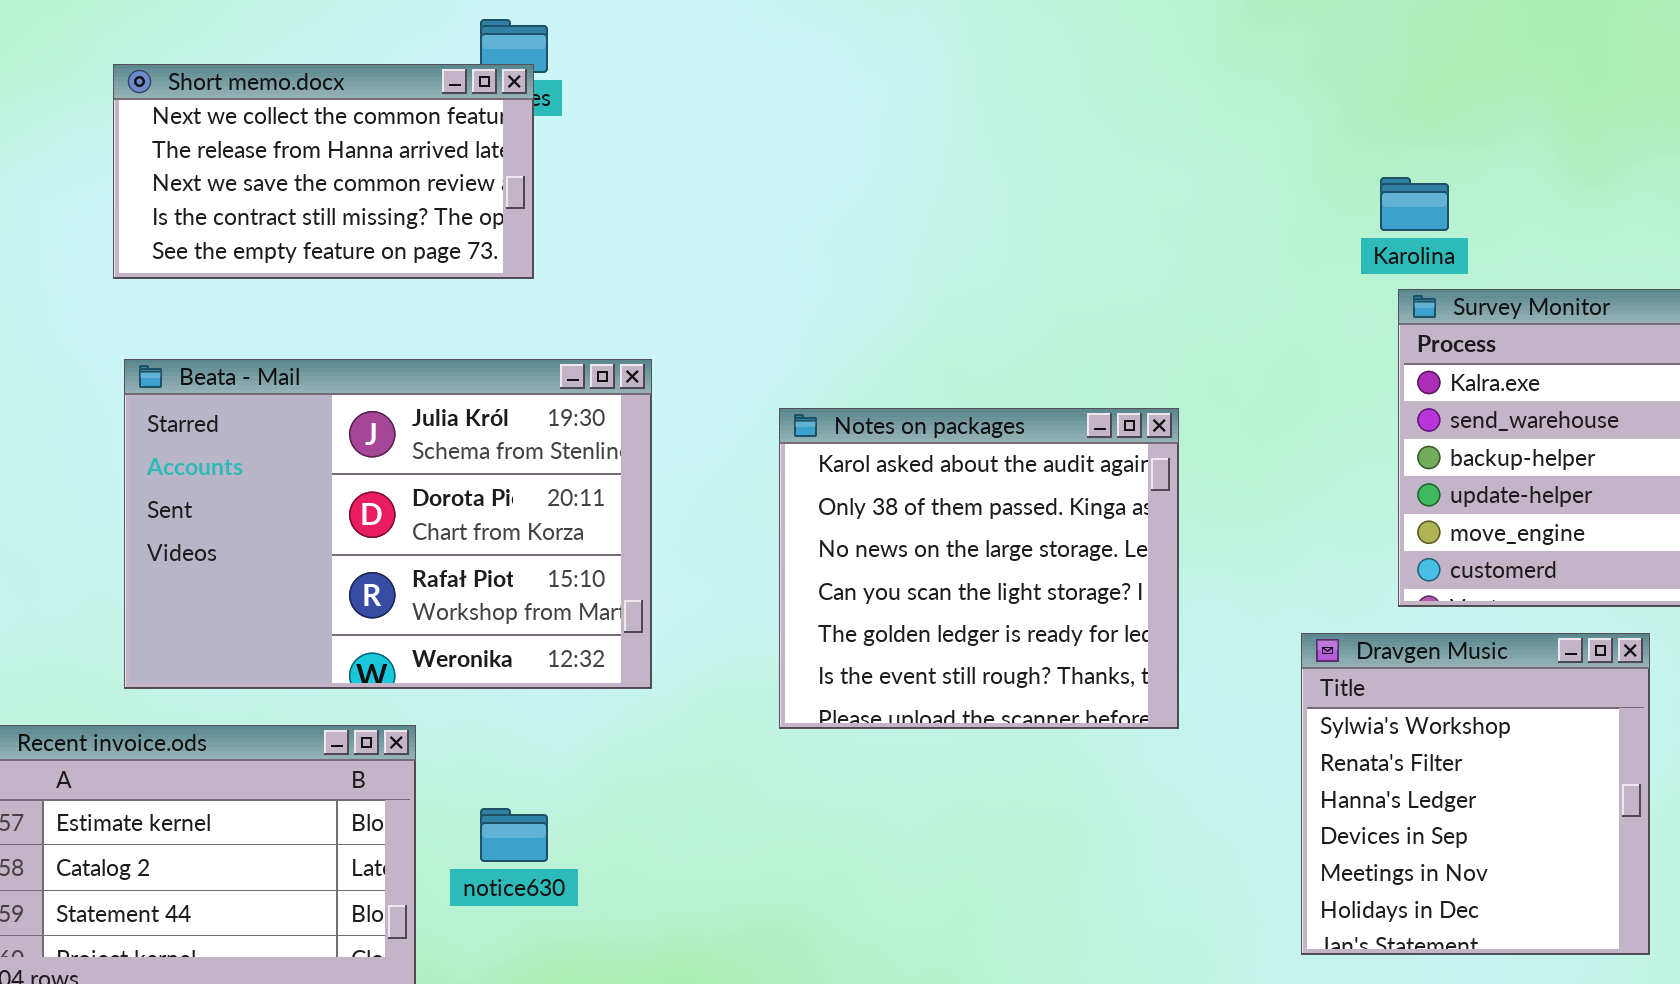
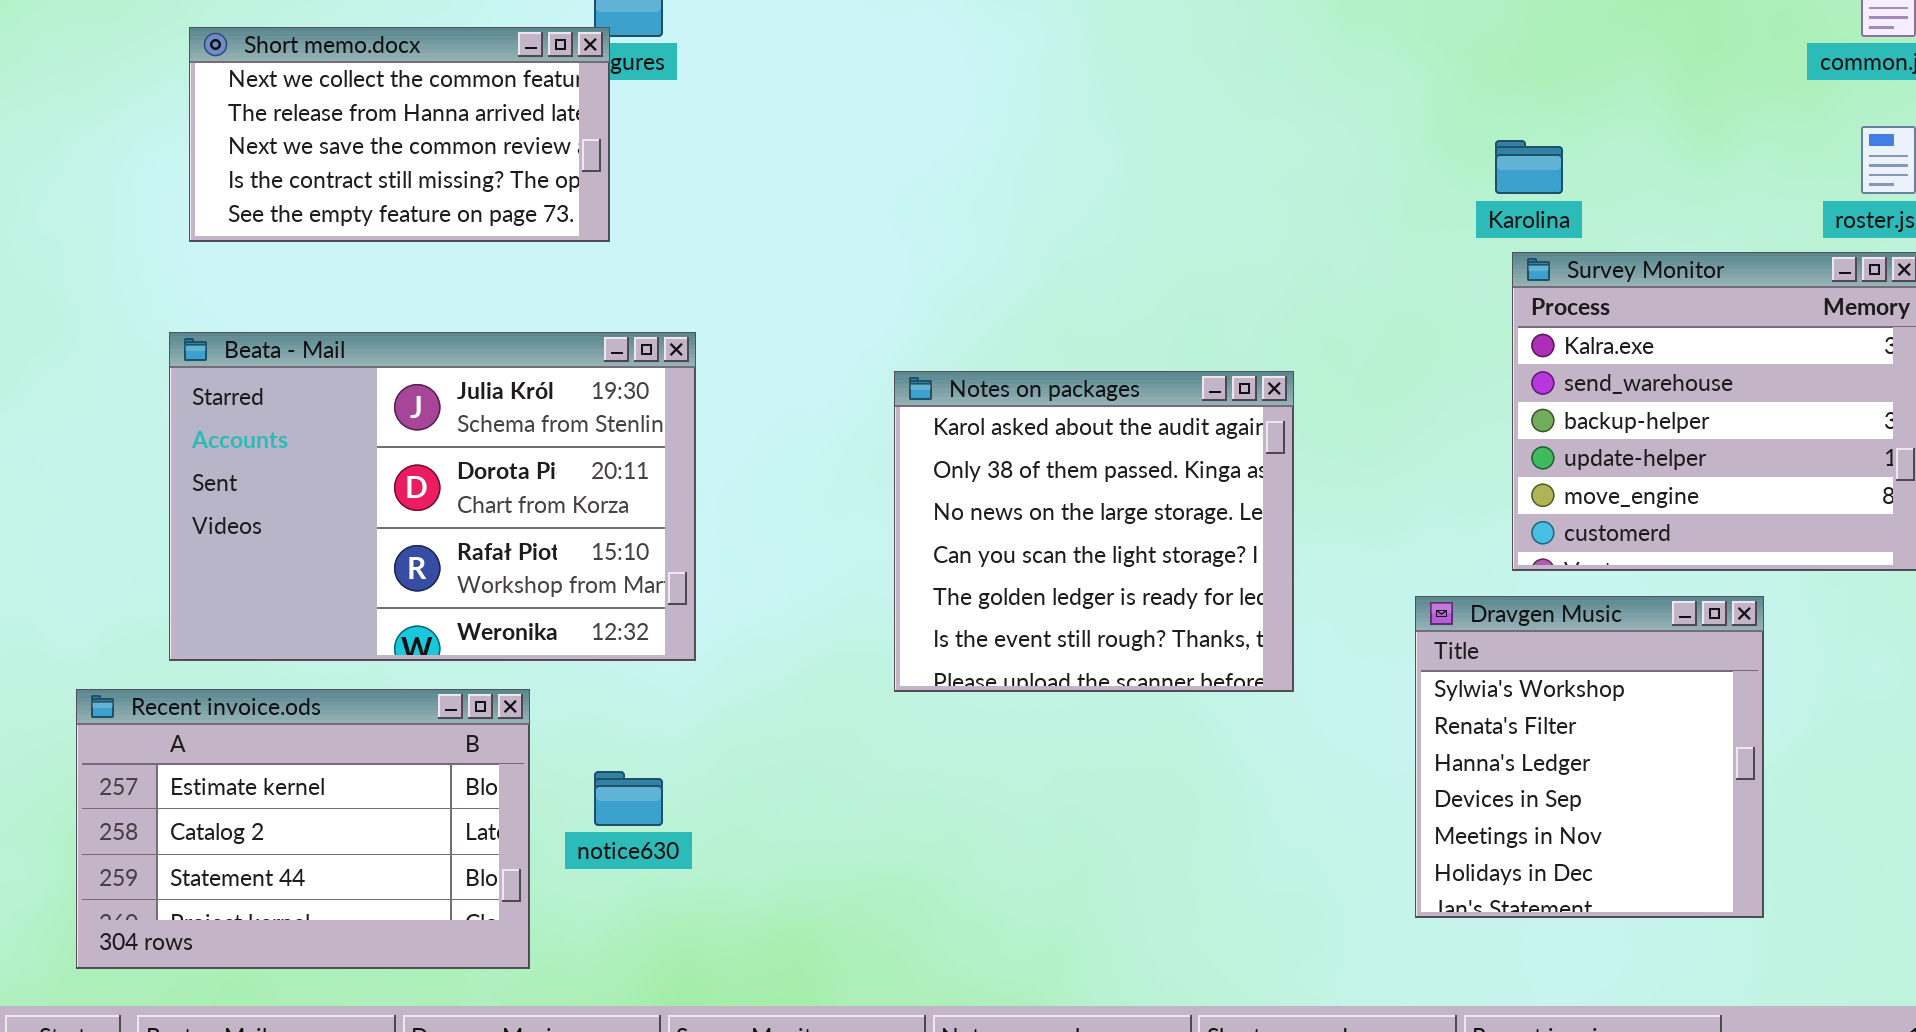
Short memo.docx: [113,64,534,279] -> [189,27,610,242], moved
Beata - Mail: [124,359,652,689] -> [169,332,696,661], moved

